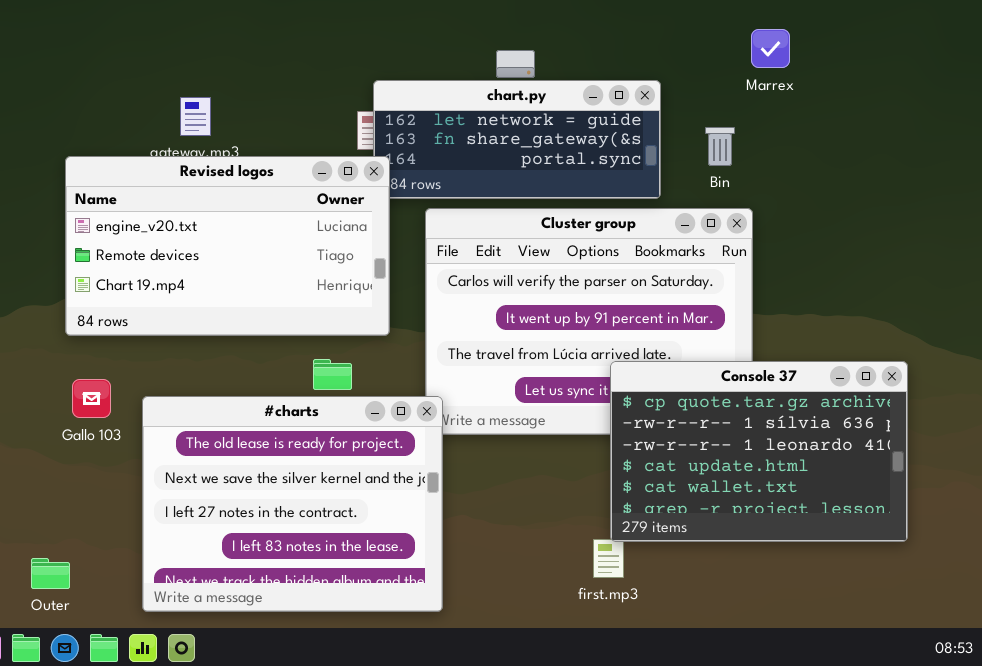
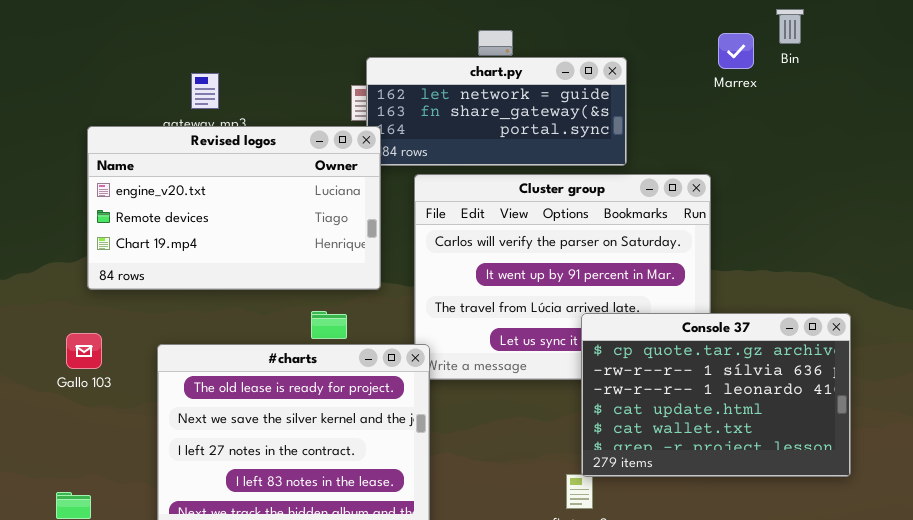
Marrex: [751,29,790,68] -> [718,33,754,69], moved
Bin: [705,127,735,166] -> [776,9,804,44], moved
Gallo 103: [72,379,111,418] -> [66,333,102,369], moved

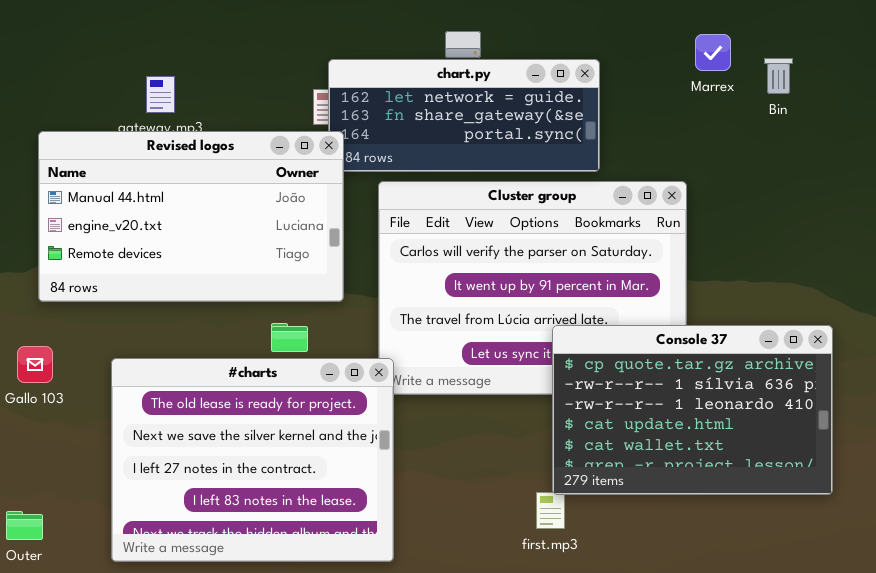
Bin: [776,9,804,44] -> [764,58,793,94], moved
Revised logos: [87,126,381,290] -> [38,131,344,302], scrolled up 1 row

